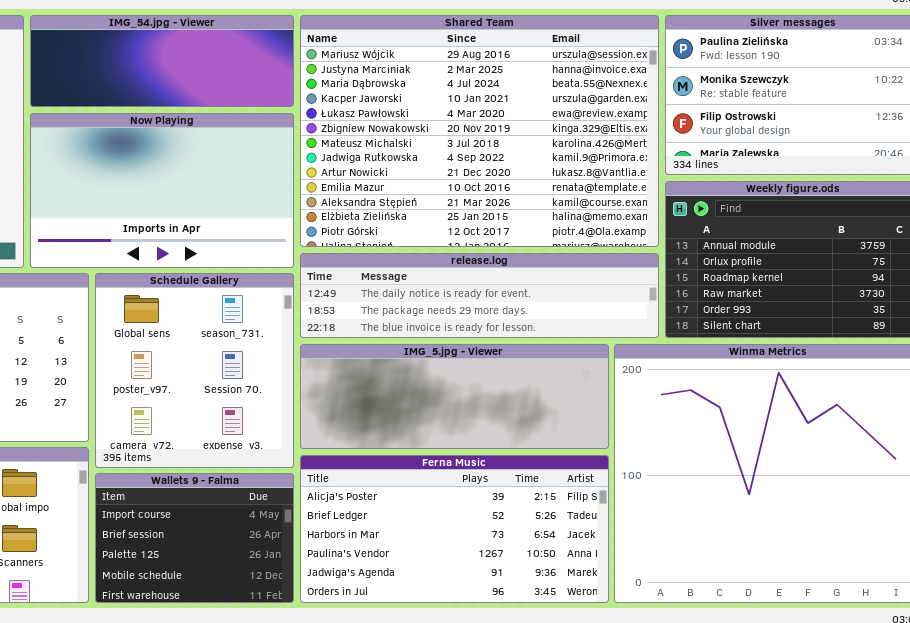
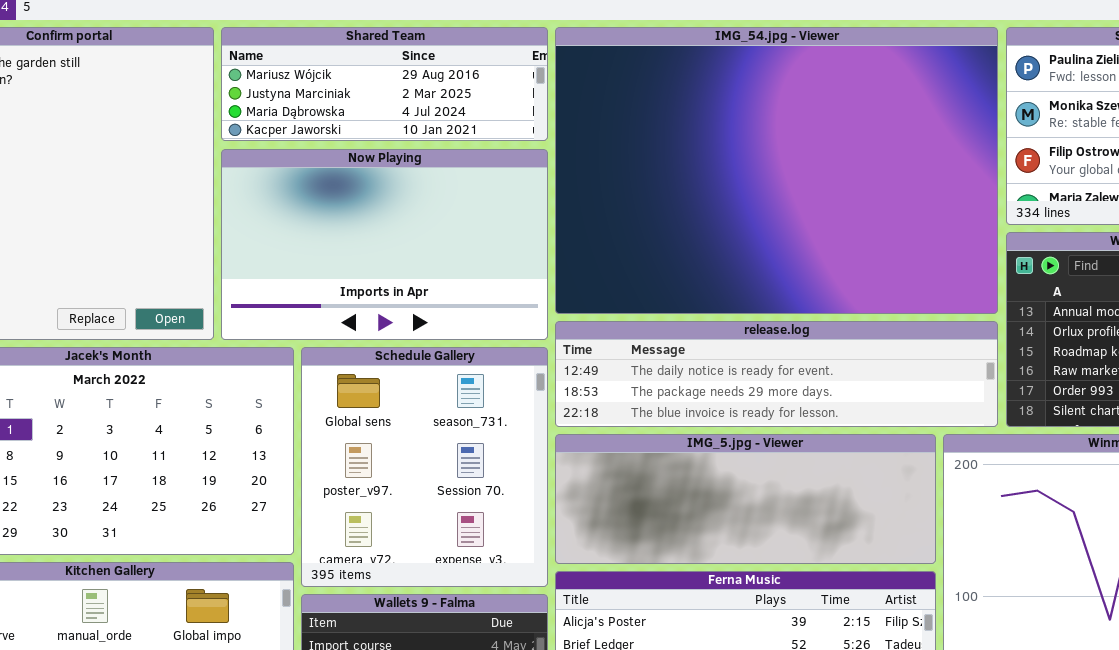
IMG_54.jpg - Viewer: [30,15,294,107] -> [555,27,998,314], moved, resized
Shared Team: [300,15,659,247] -> [221,27,548,141], moved, resized

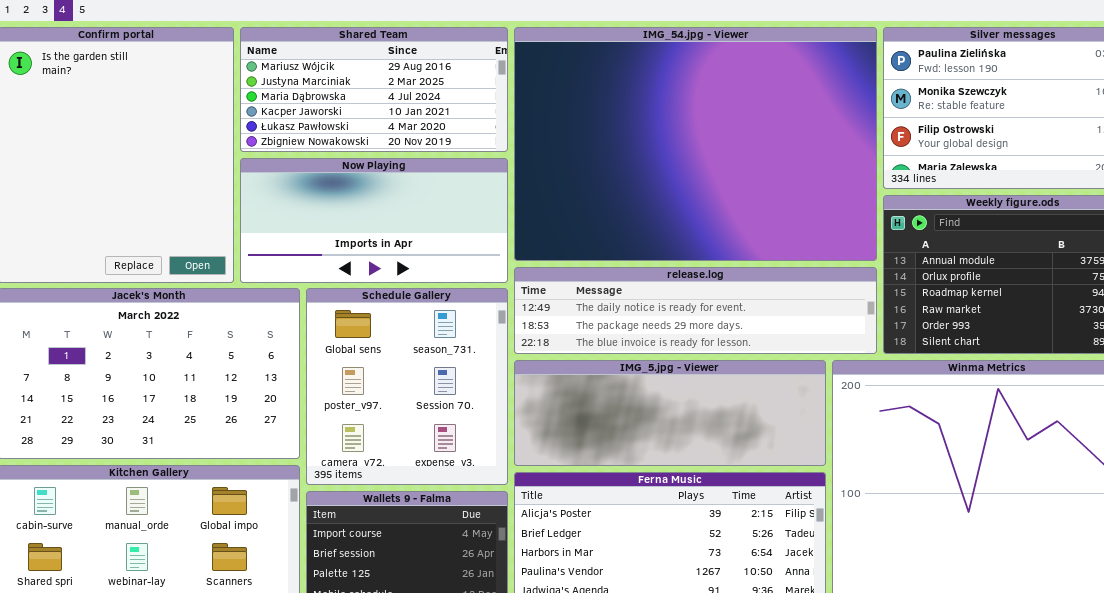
Shared Team: [221,27,548,141] -> [240,27,508,152], resized
Now Playing: [221,149,548,340] -> [240,158,508,283], resized

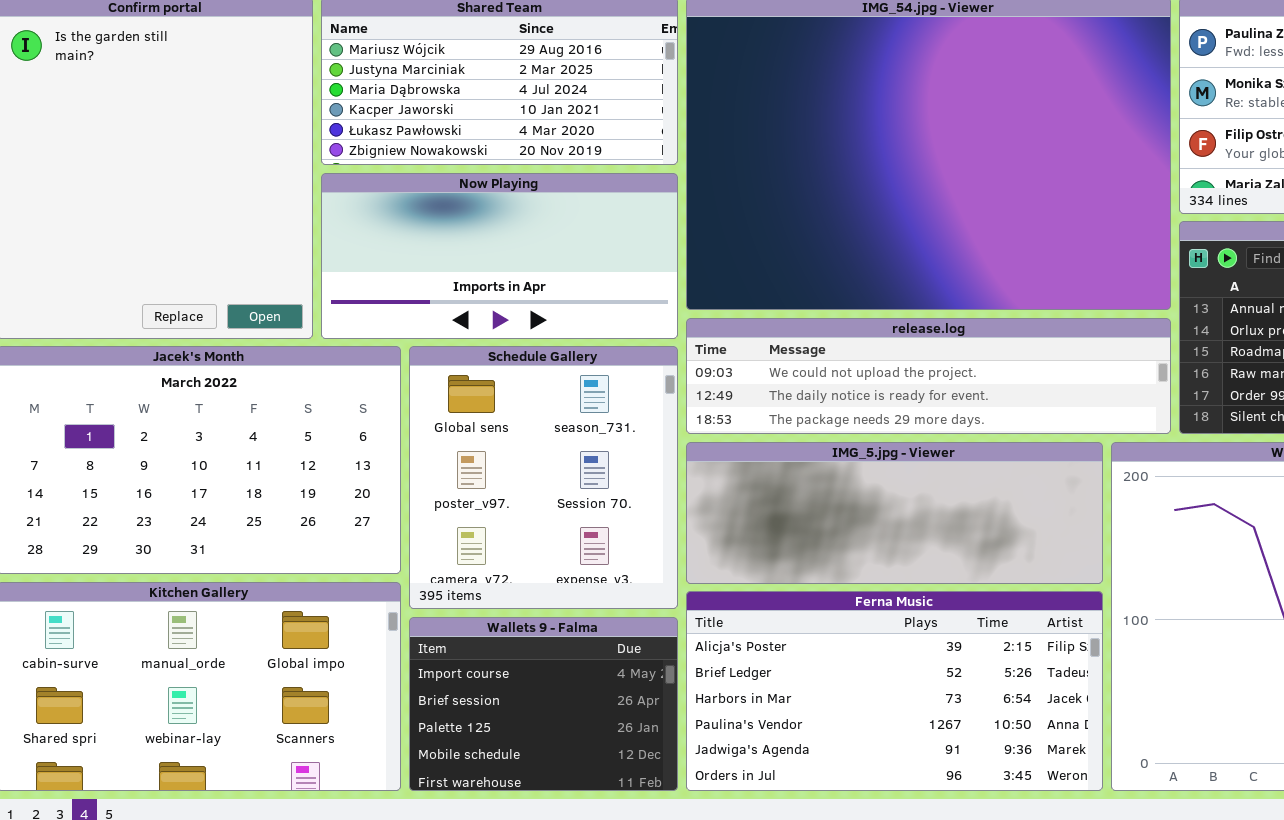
release.log: [514,267,877,354] -> [686,318,1171,434], scrolled up 1 row

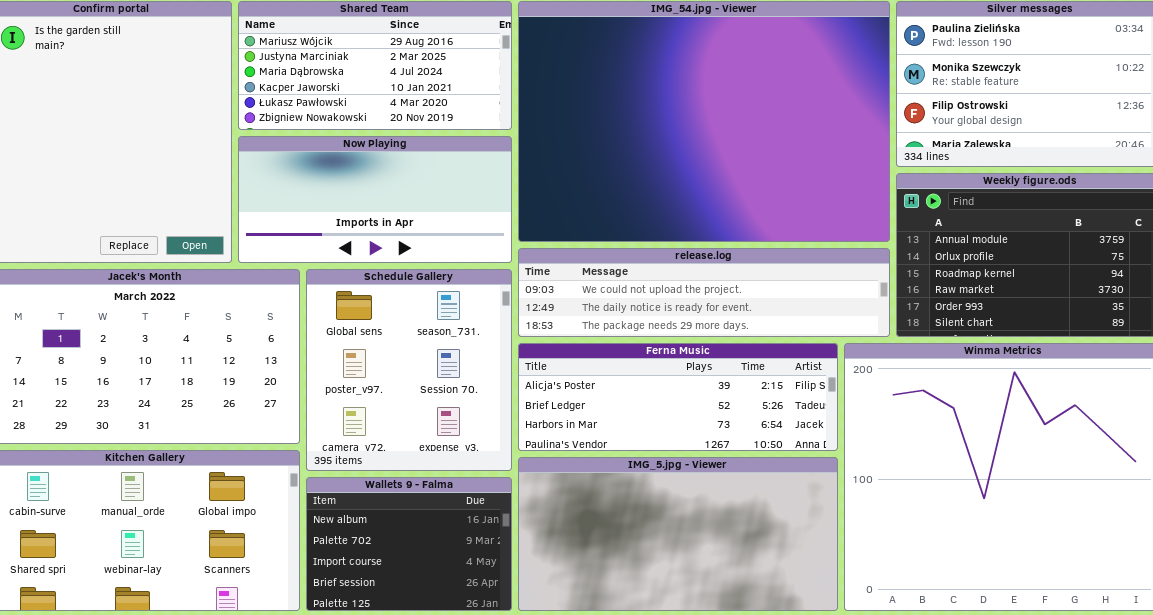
IMG_5.jpg - Viewer: [686,442,1103,584] -> [518,457,838,611], moved, resized
Ferna Music: [686,591,1103,791] -> [518,343,838,451], moved, resized
Wallets 9 - Falma: [409,617,678,791] -> [306,477,512,611], scrolled up 2 rows

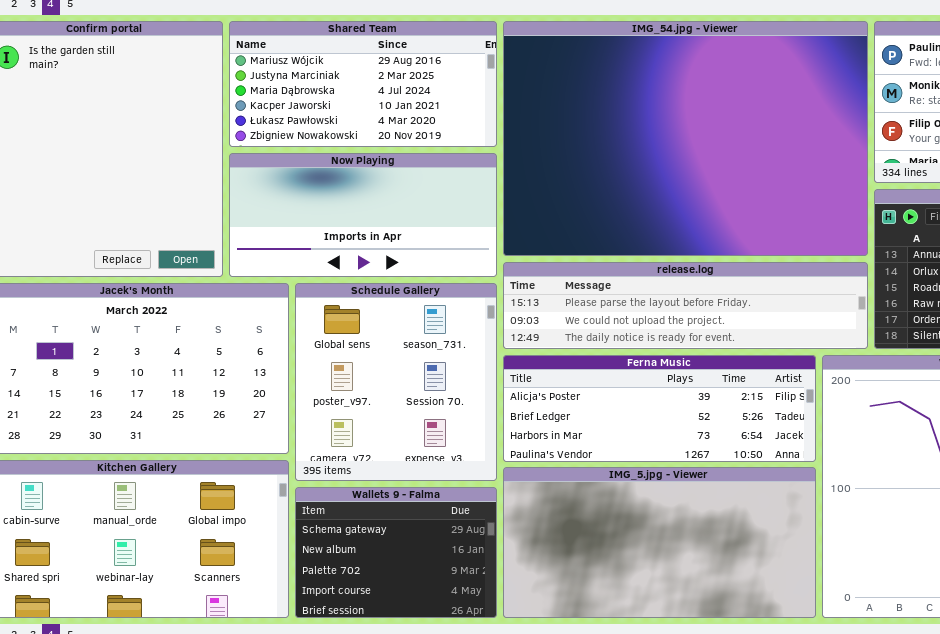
release.log: [518,248,890,337] -> [503,262,868,349], scrolled up 1 row
Wallets 9 - Falma: [306,477,512,611] -> [295,487,497,618], scrolled up 1 row

